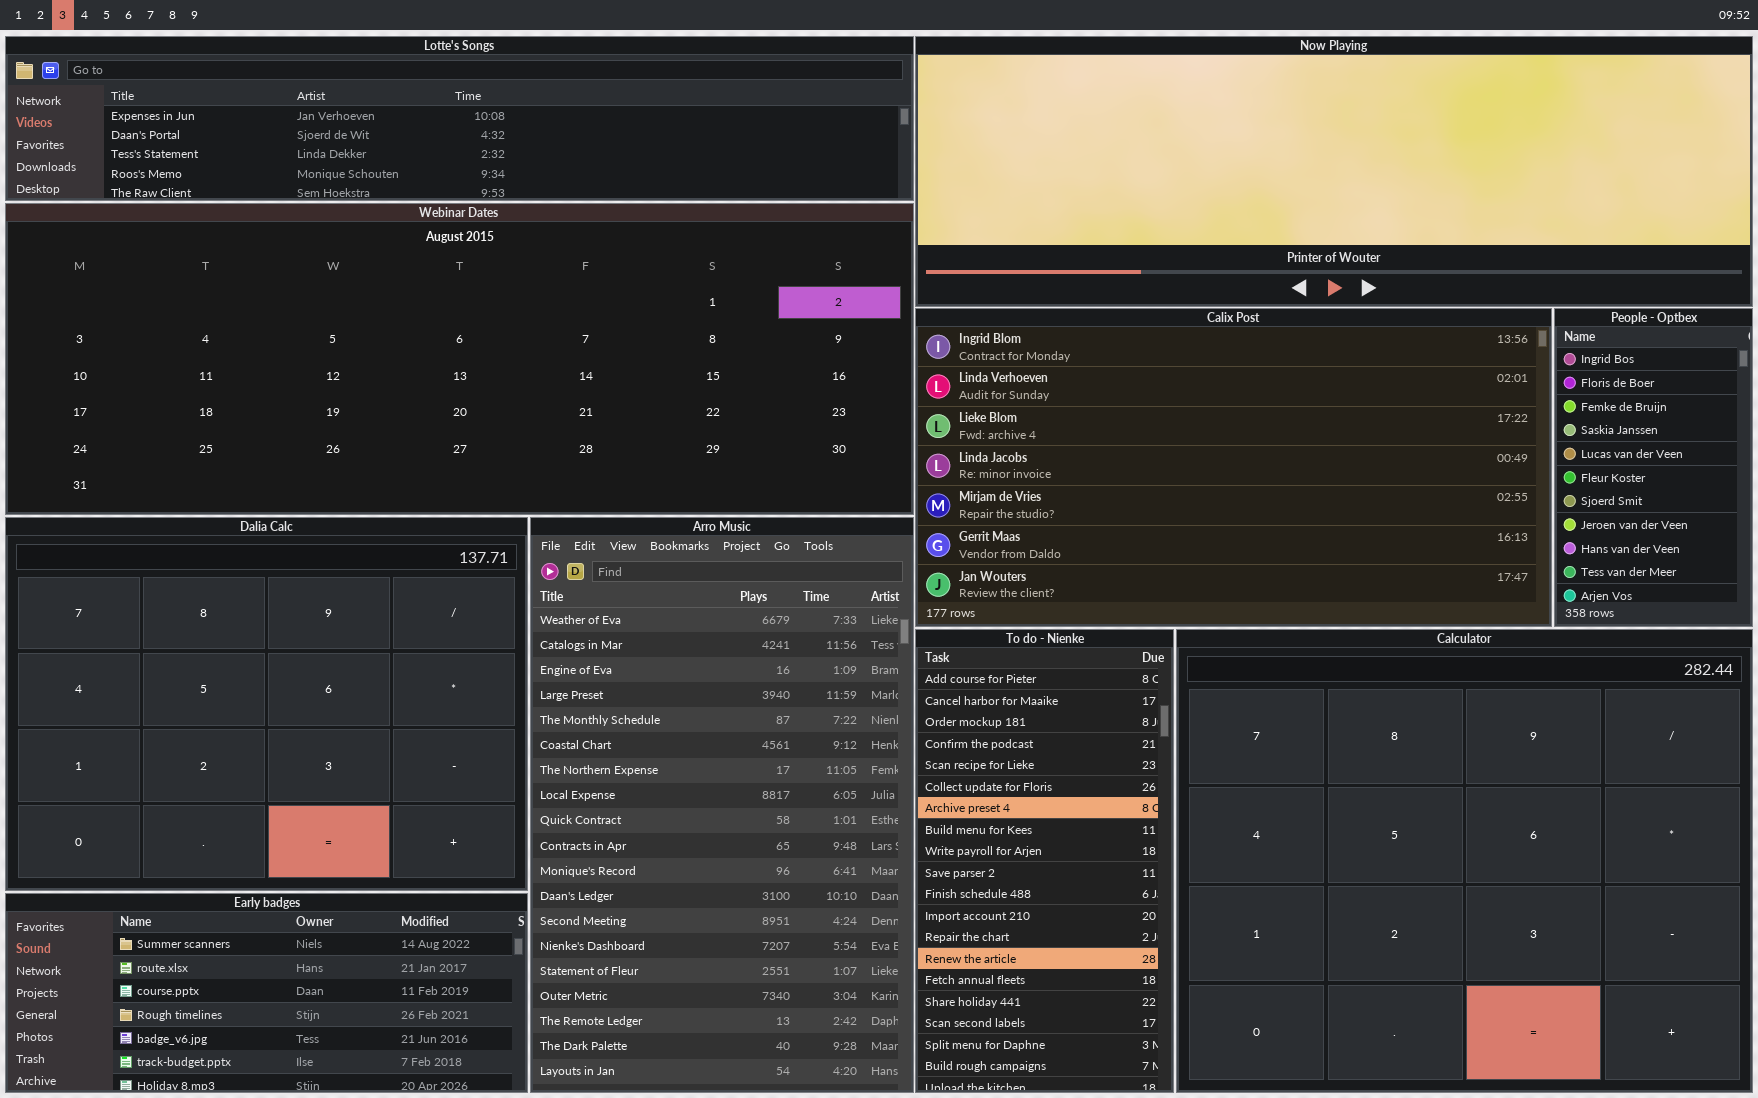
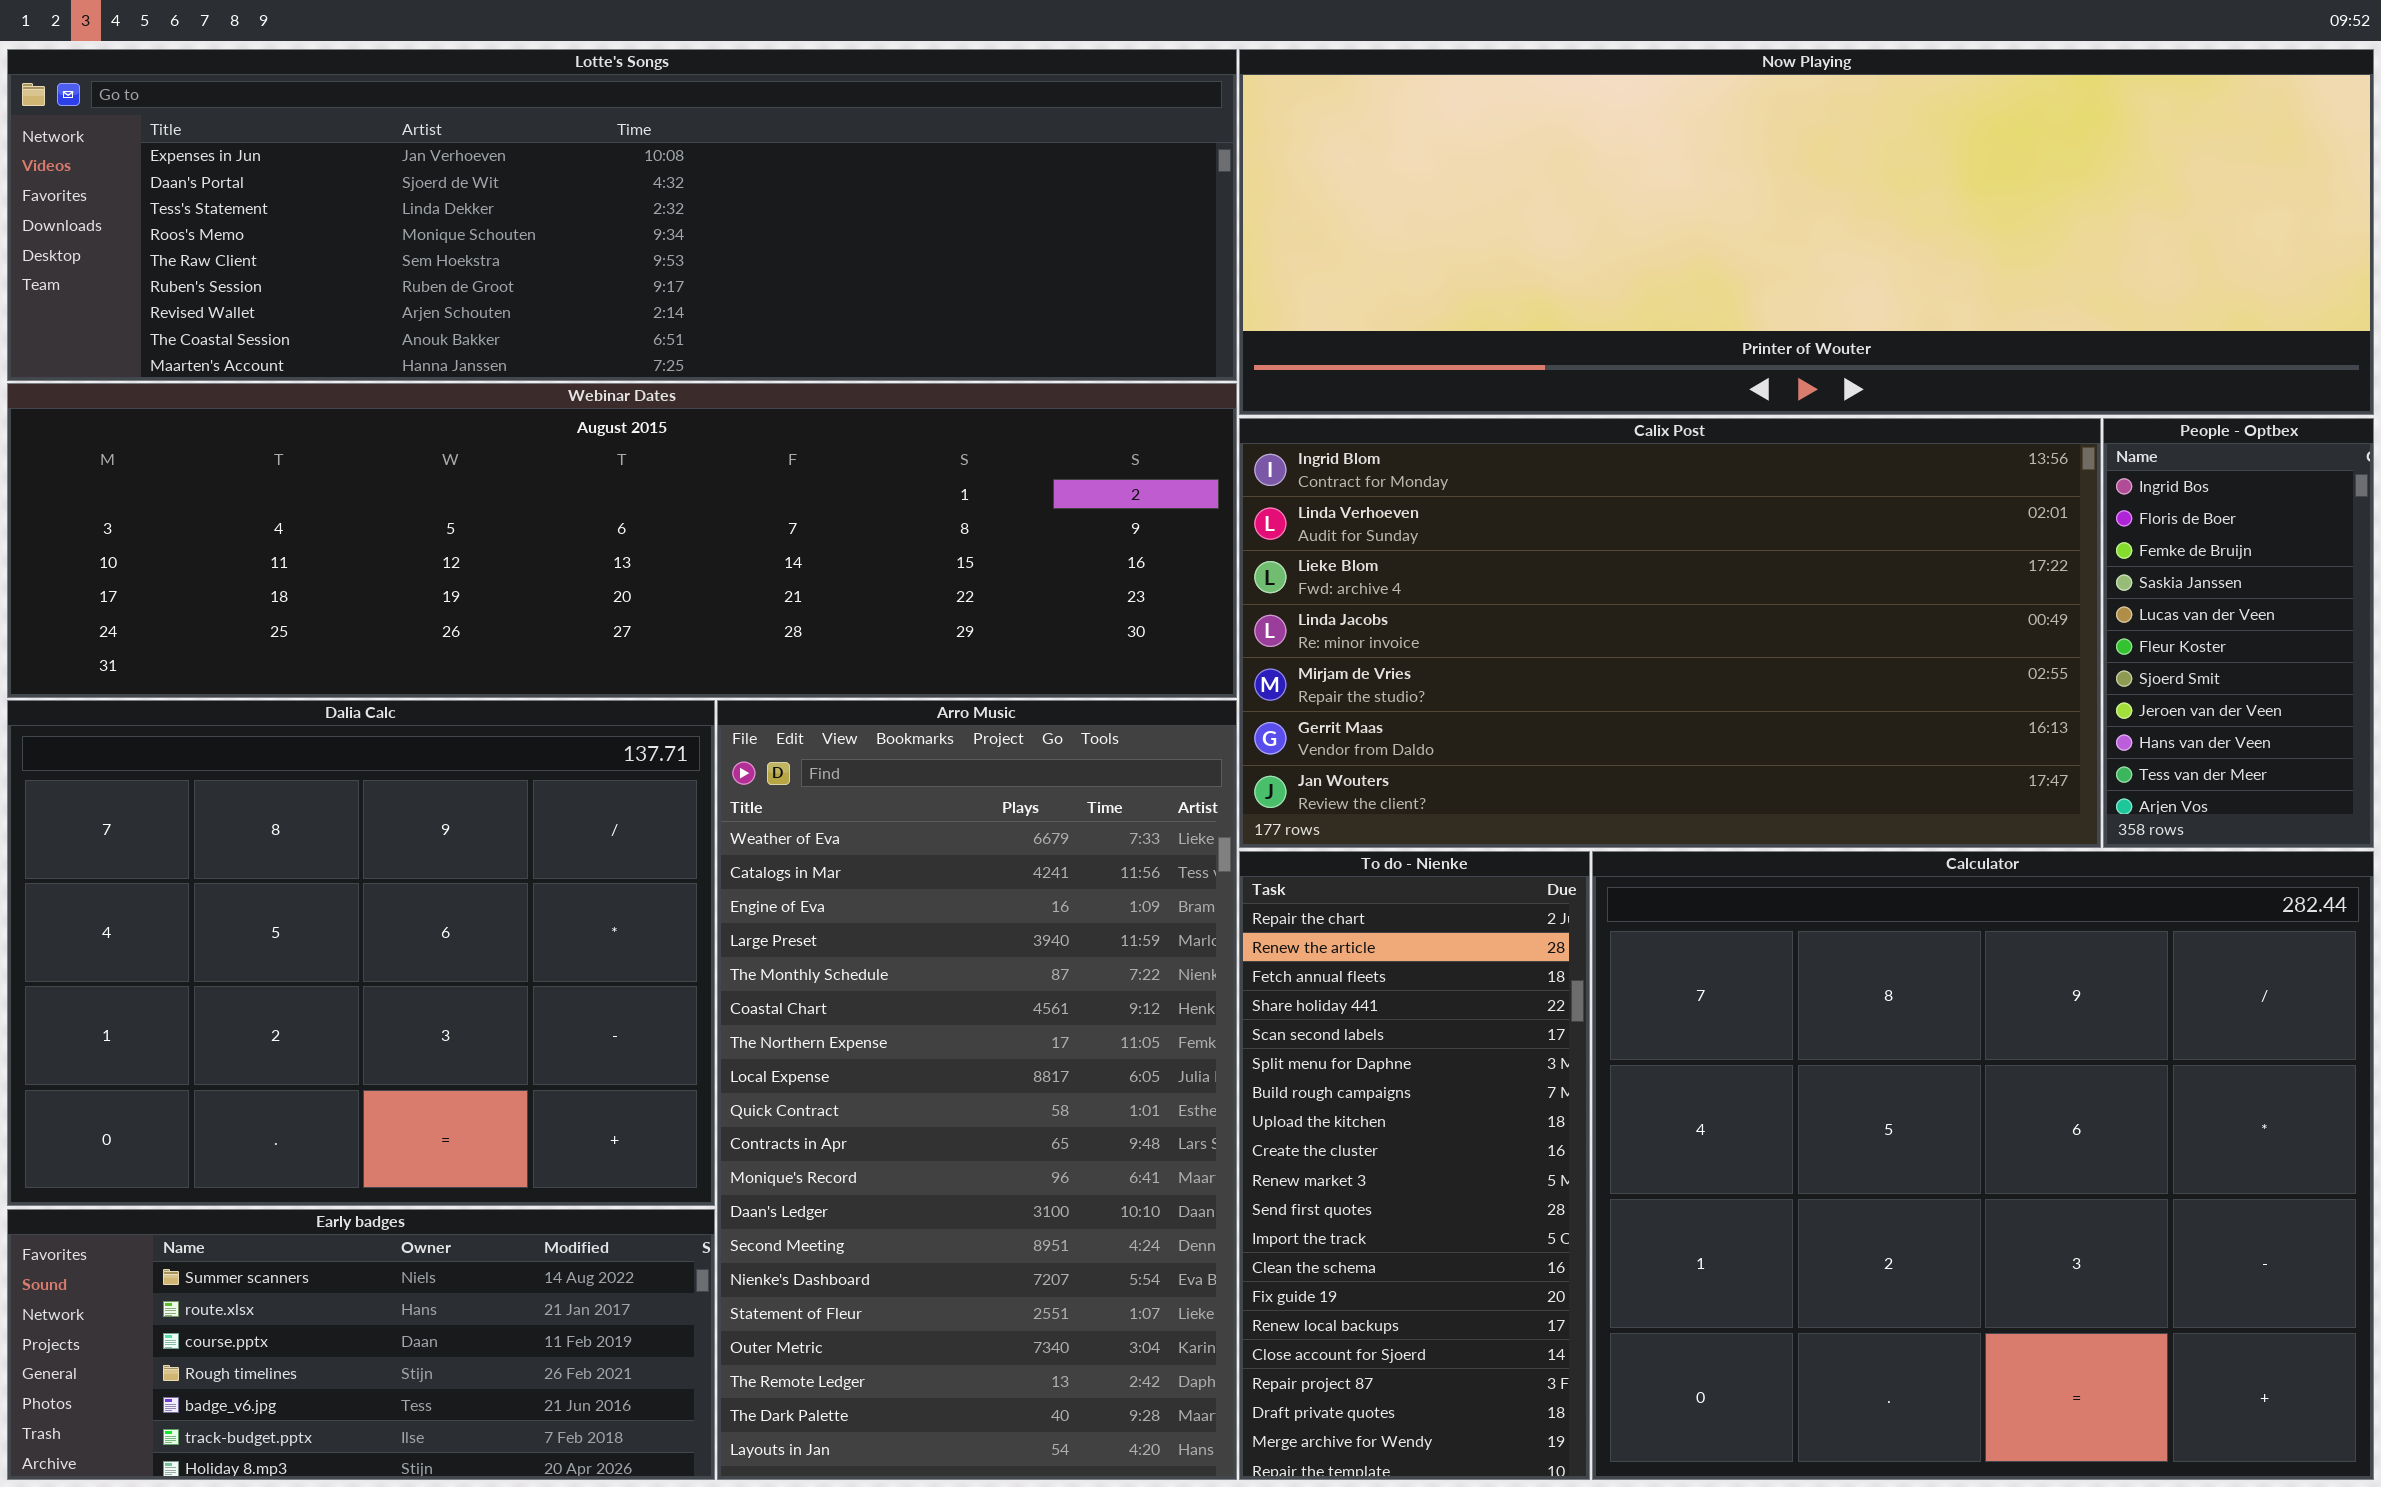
Lotte's Songs: [5,36,914,201] -> [7,49,1237,381], resized
Webinar Dates: [5,203,914,515] -> [7,383,1237,698], resized
To do - Nienke: [915,629,1174,1093] -> [1239,851,1590,1480], scrolled down 12 rows

